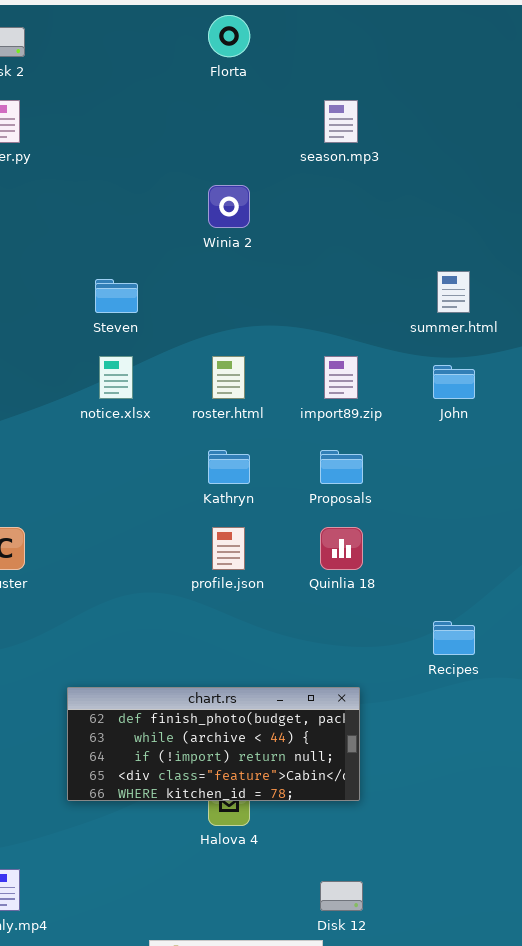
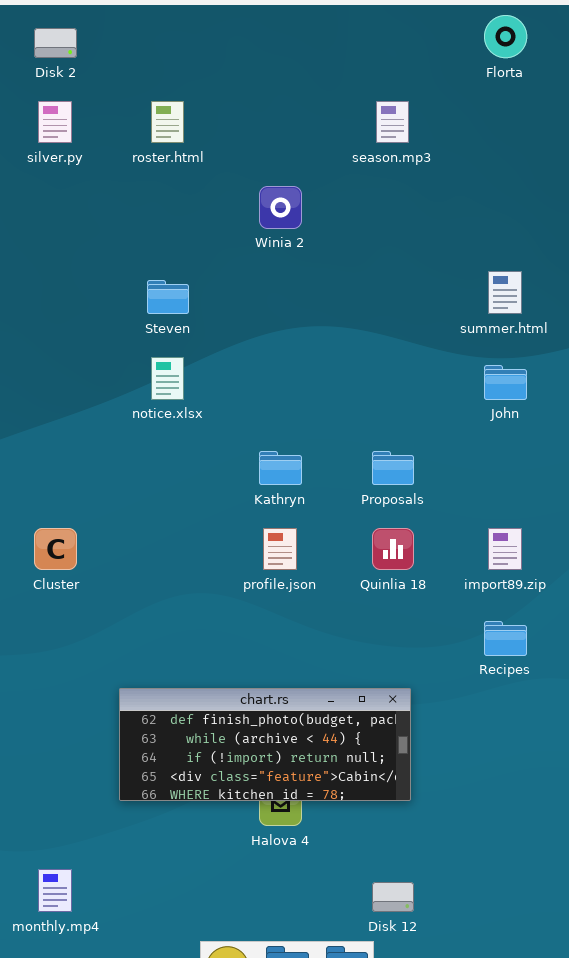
Florta: [208,15,250,57] -> [484,15,527,58], moved
roster.html: [212,356,245,399] -> [151,101,184,143], moved
import89.zip: [324,356,358,399] -> [488,528,522,570], moved

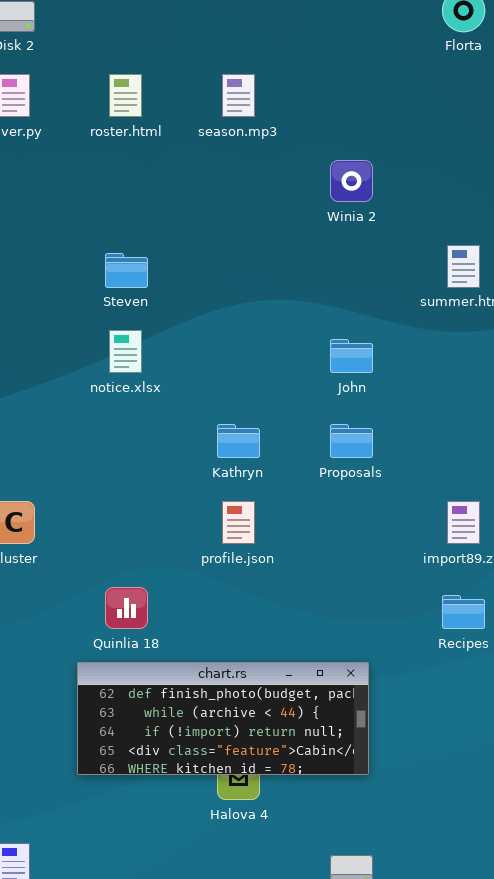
season.mp3: [376,101,409,143] -> [222,74,255,117], moved
Winia 2: [259,186,302,229] -> [330,160,373,202], moved
John: [484,365,527,400] -> [330,339,373,373], moved
Quinlia 18: [372,528,414,570] -> [105,587,148,629], moved

